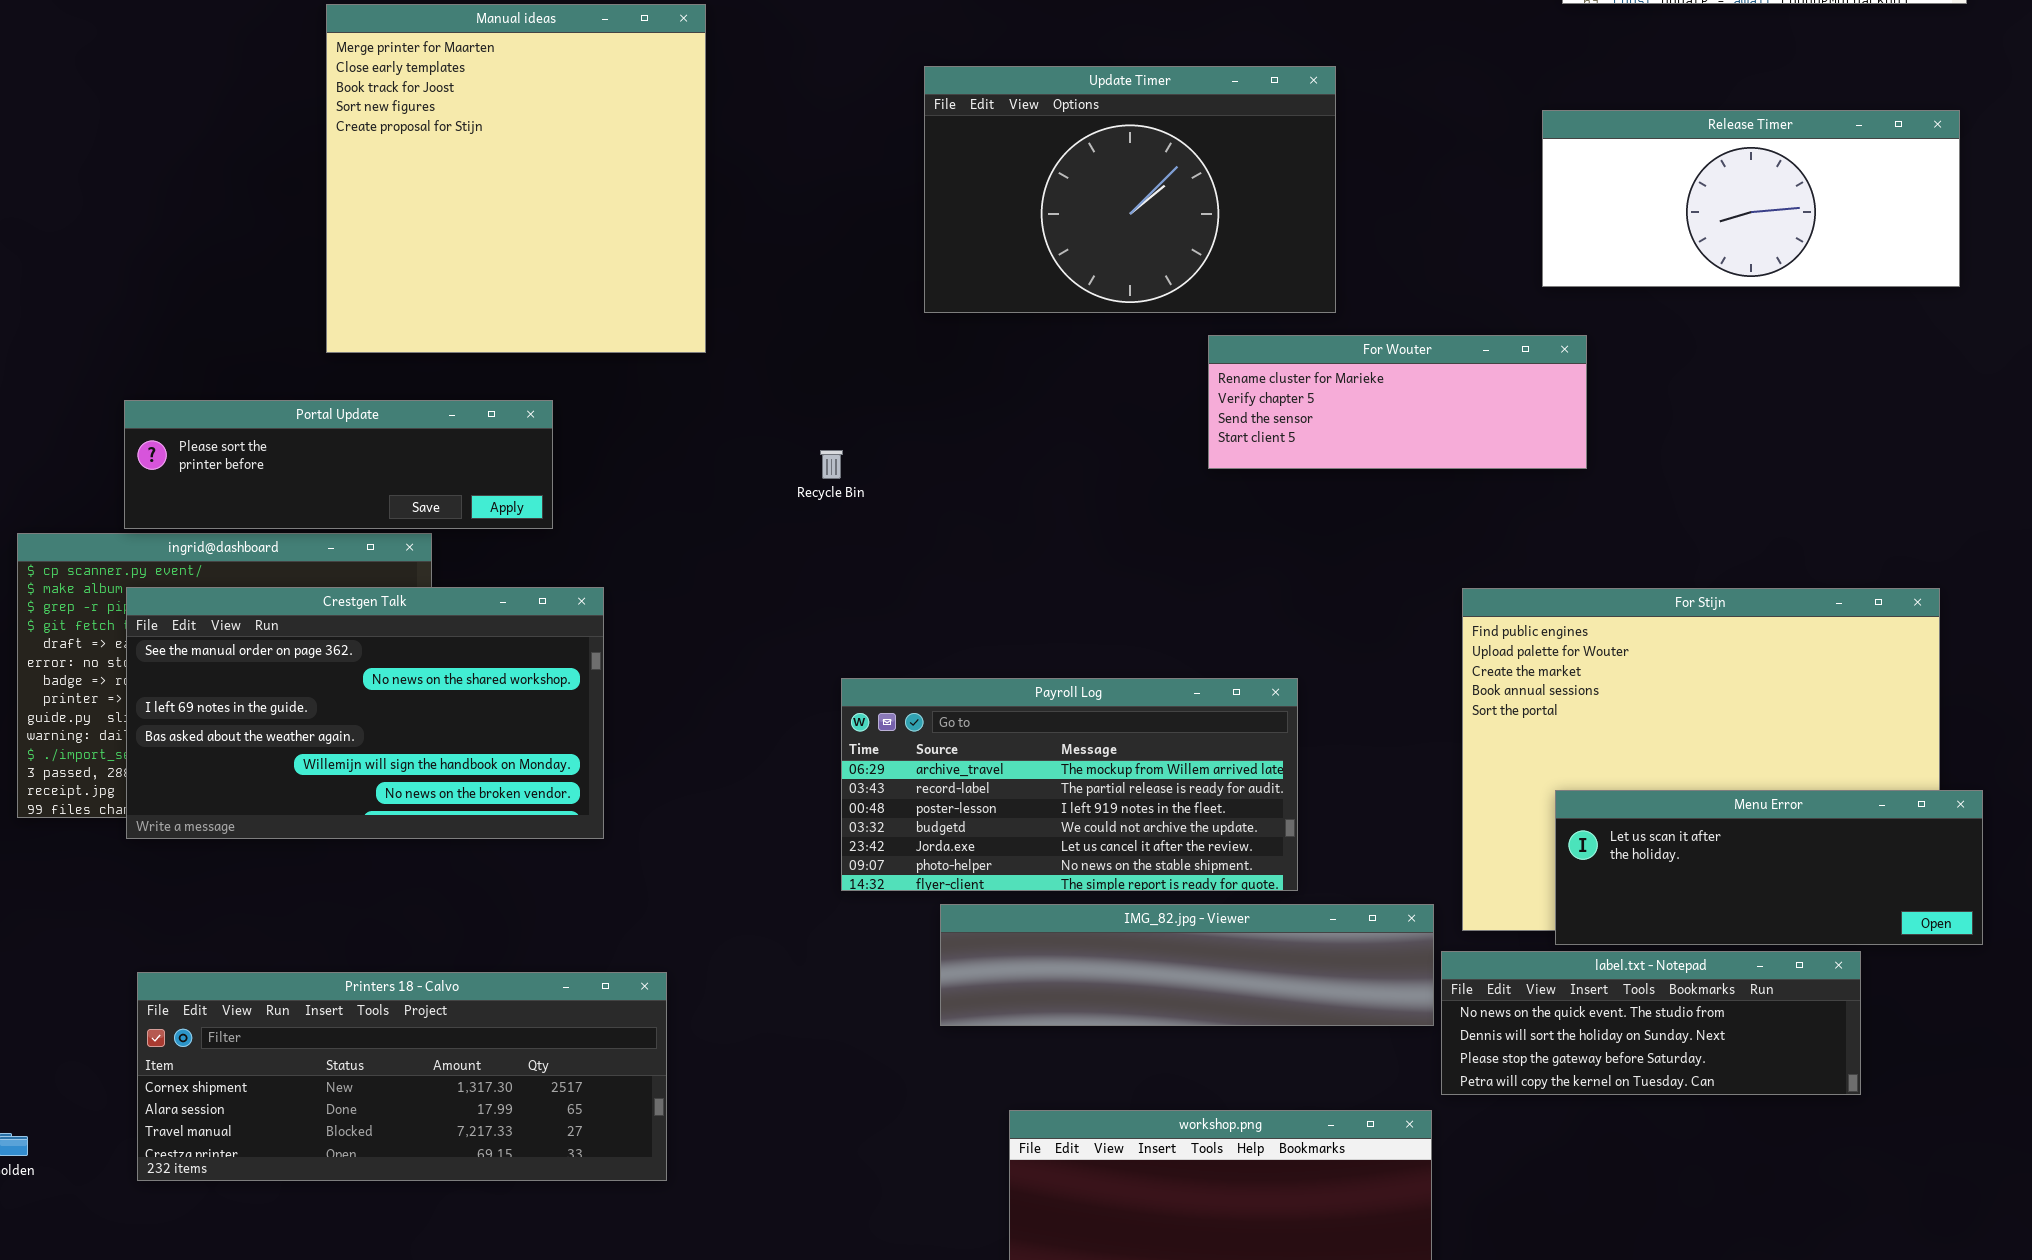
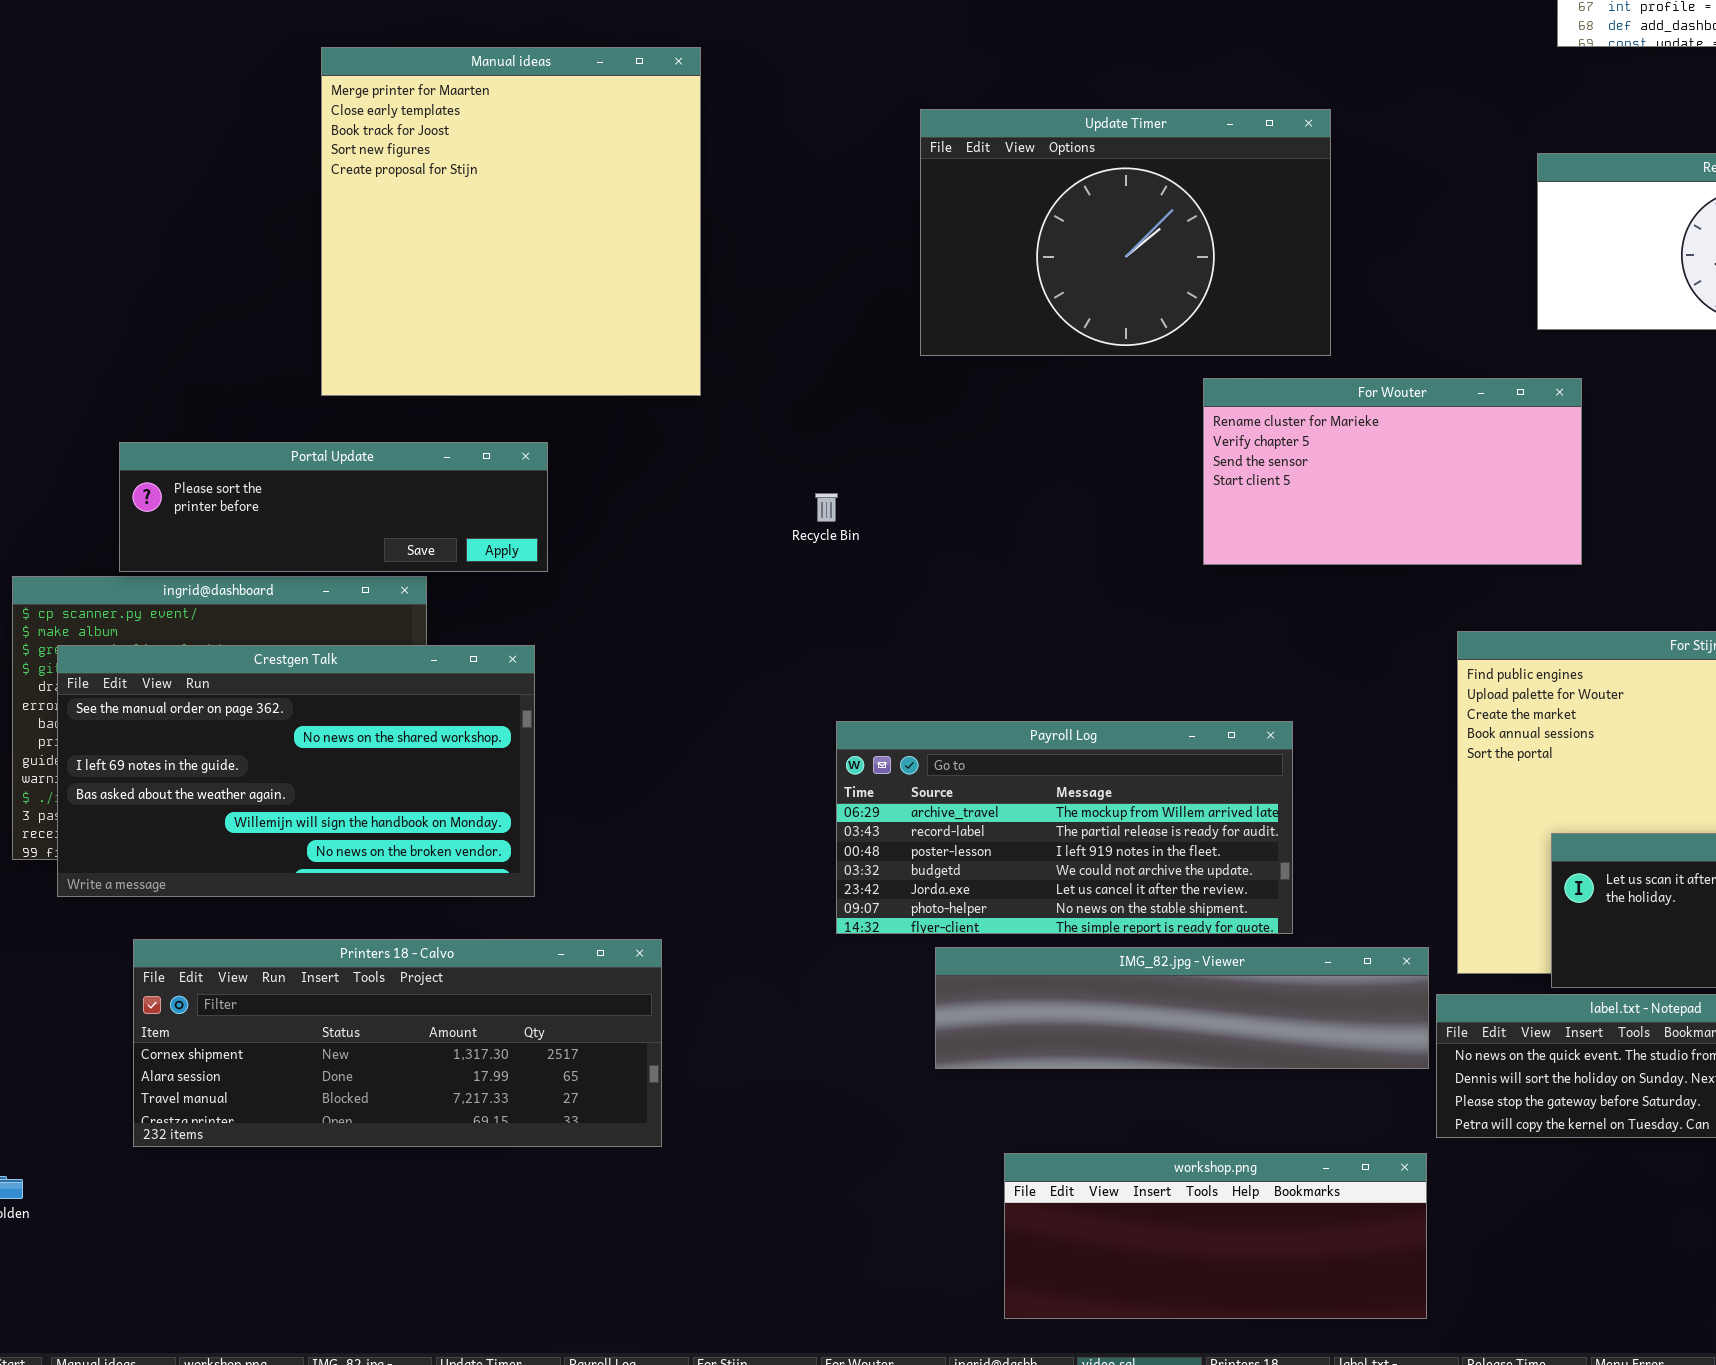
For Wouter: [1208,335,1587,469] -> [1203,378,1582,565], resized
Crestgen Talk: [126,587,604,839] -> [57,645,535,897], moved
Printers 18 - Calvo: [137,972,667,1181] -> [133,939,662,1147], moved

